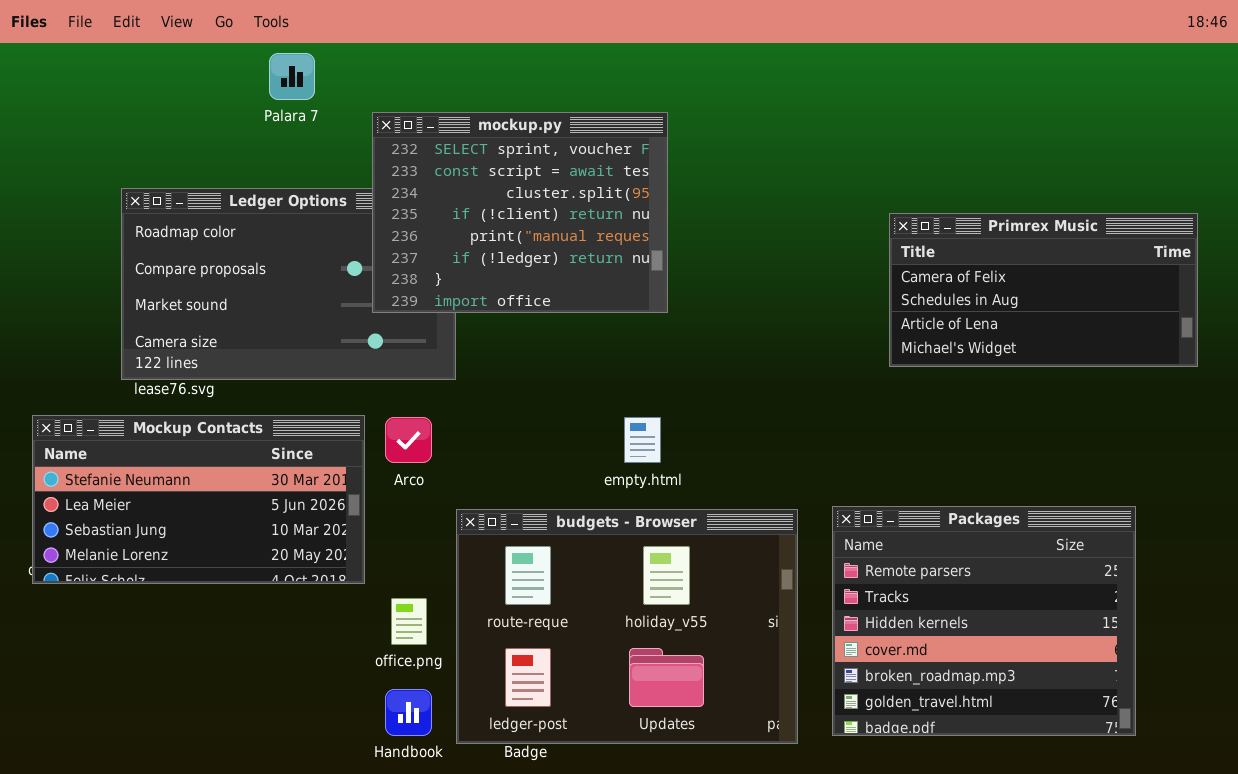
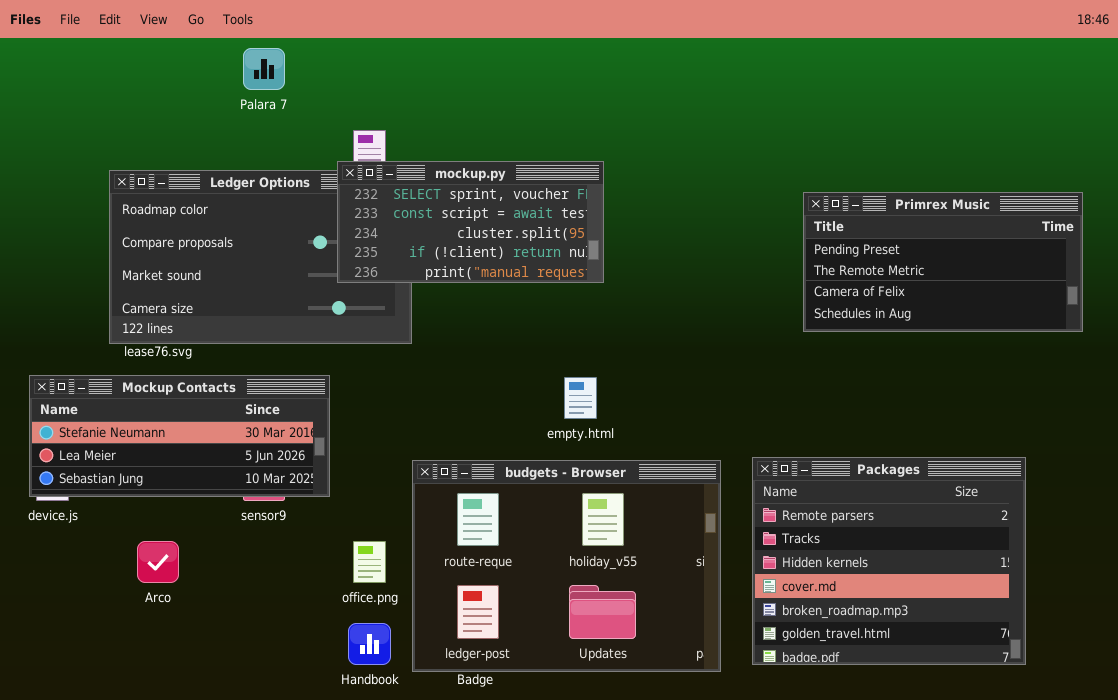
mockup.py: [372,112,668,313] -> [337,161,604,283], resized
Primrex Music: [889,213,1198,367] -> [803,192,1083,332], scrolled up 2 rows
Mockup Contacts: [32,415,365,584] -> [29,375,330,497], resized
Arco: [385,417,432,463] -> [137,541,179,583], moved

